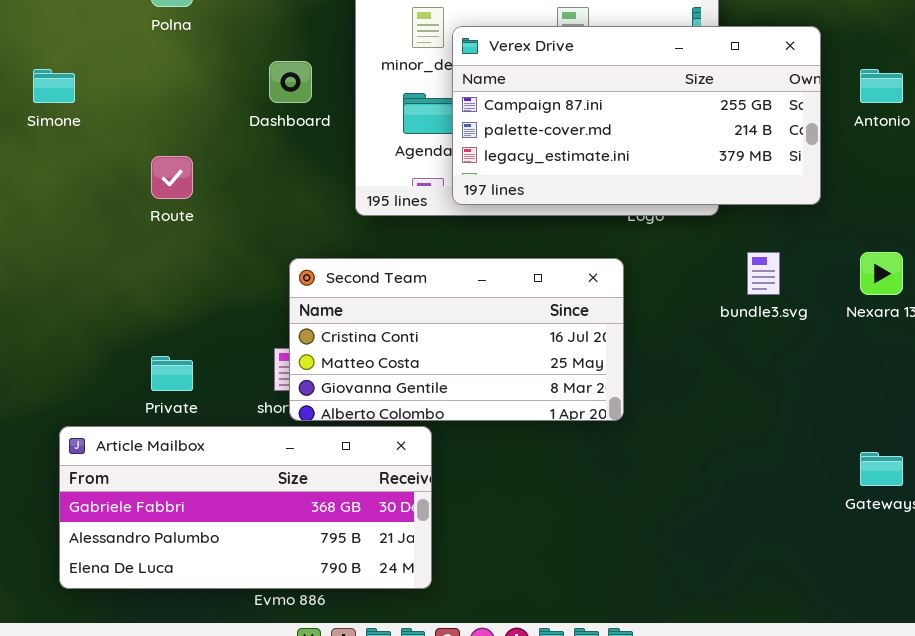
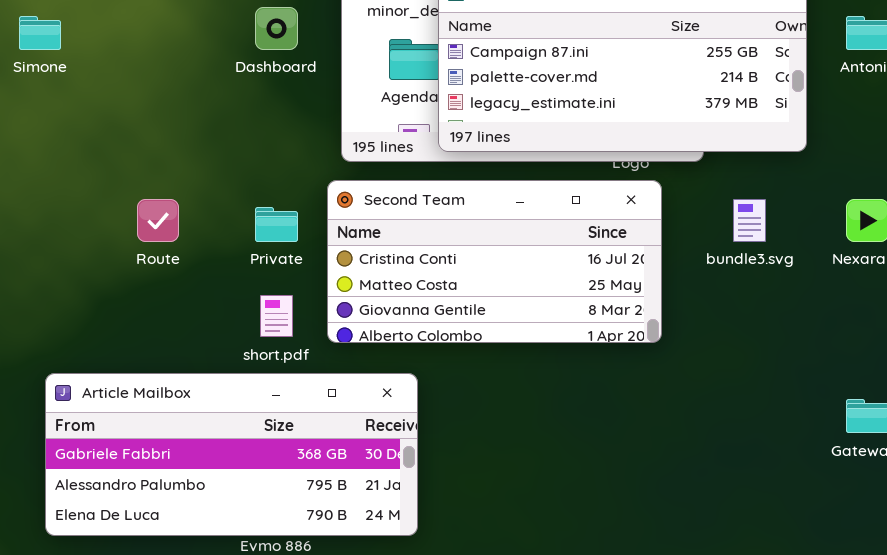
Route: [151,156,193,199] -> [137,199,179,242], moved
Second Team: [289,258,624,421] -> [327,180,662,343], moved
Private: [151,356,193,391] -> [255,207,298,242], moved

